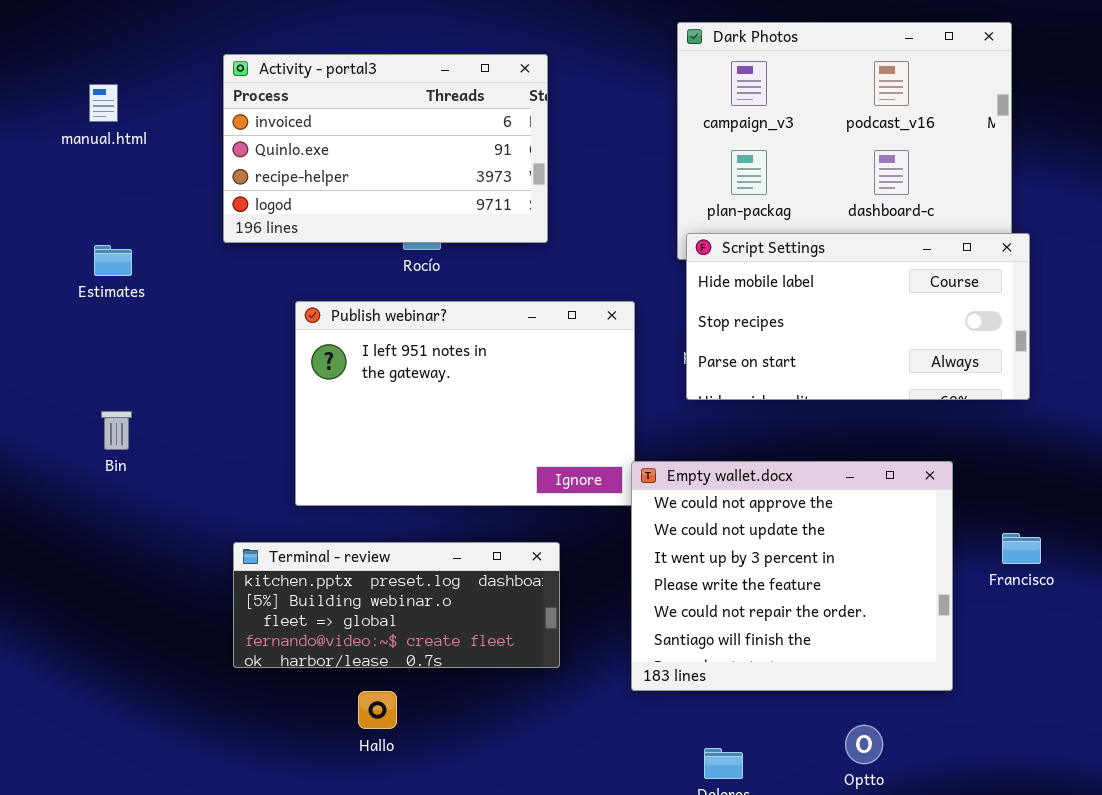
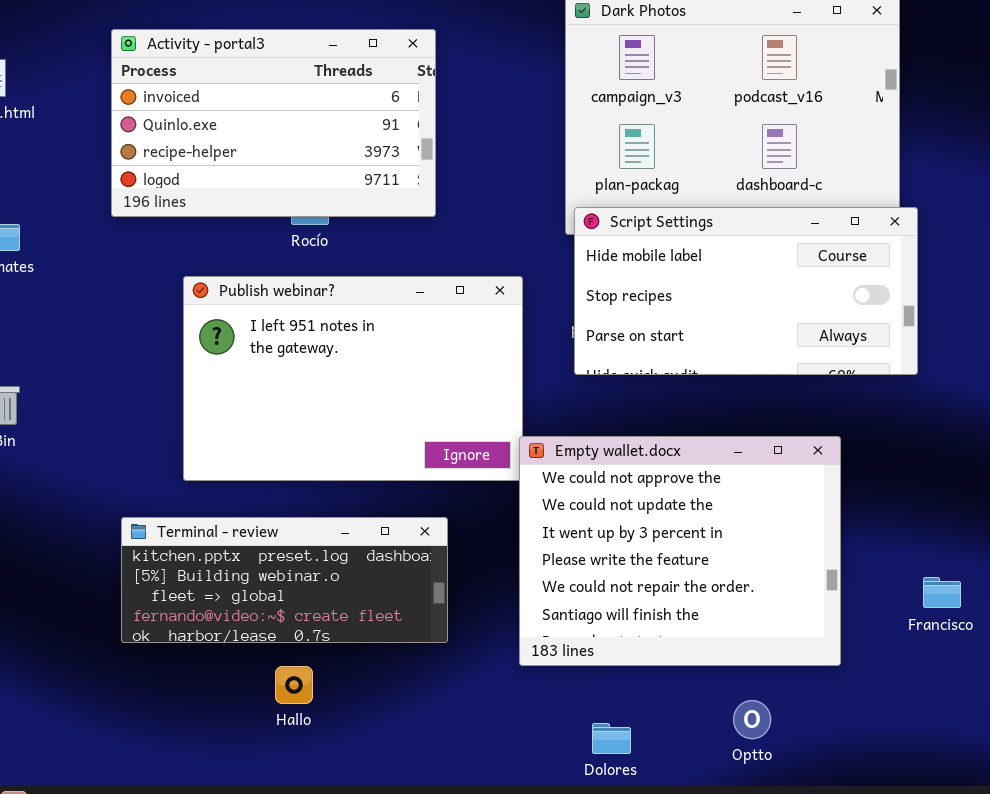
Francisco: [1002,533,1041,564] -> [923,577,961,608], moved
Hallo: [358,691,397,729] -> [275,666,313,704], moved

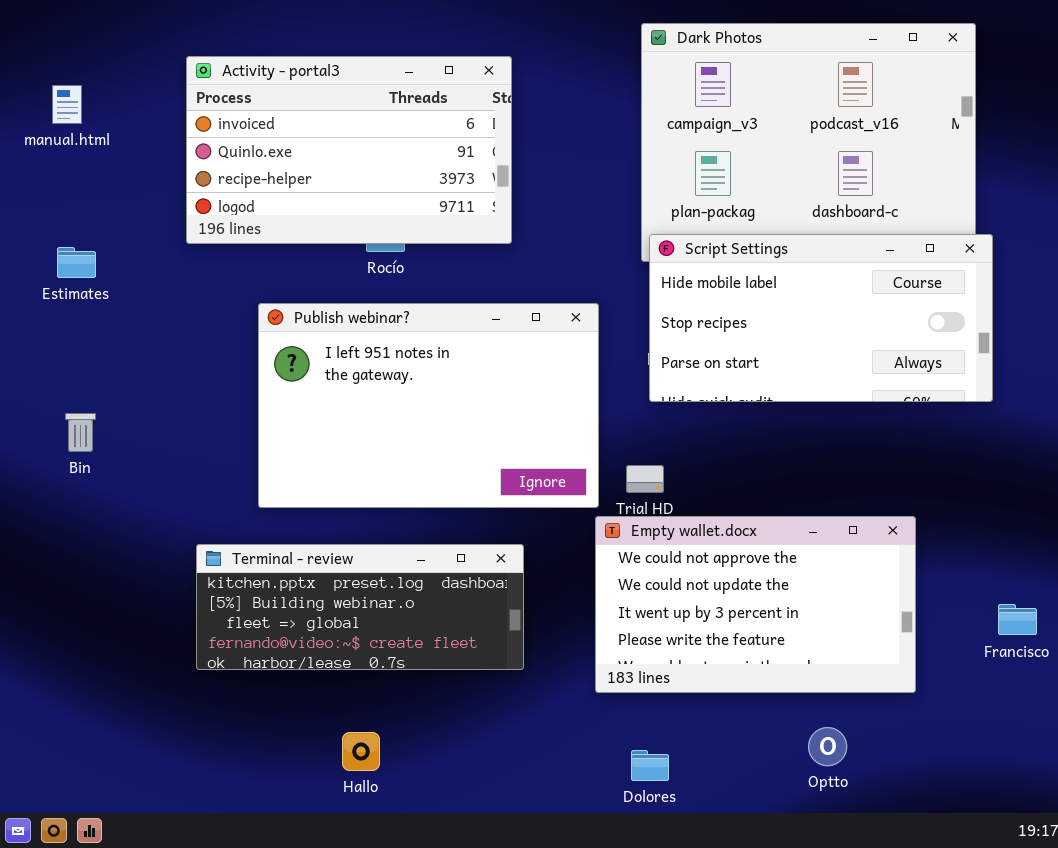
Empty wallet.docx: [519,436,841,666] -> [595,516,916,693], resized
Hallo: [275,666,313,704] -> [342,732,380,771], moved
Dolores: [592,723,631,754] -> [631,750,669,781], moved

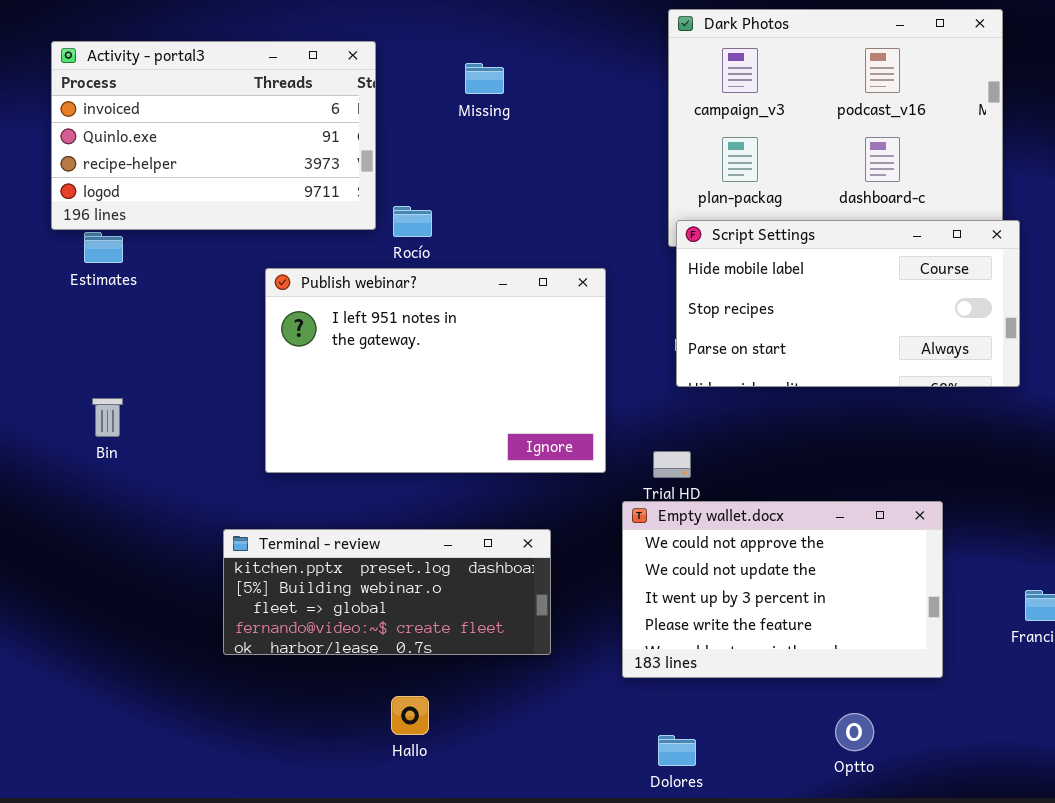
Activity - portal3: [186,56,512,244] -> [51,41,376,230], moved
Publish webinar?: [258,303,599,508] -> [265,268,606,473], moved
Hallo: [342,732,380,771] -> [391,696,429,735], moved

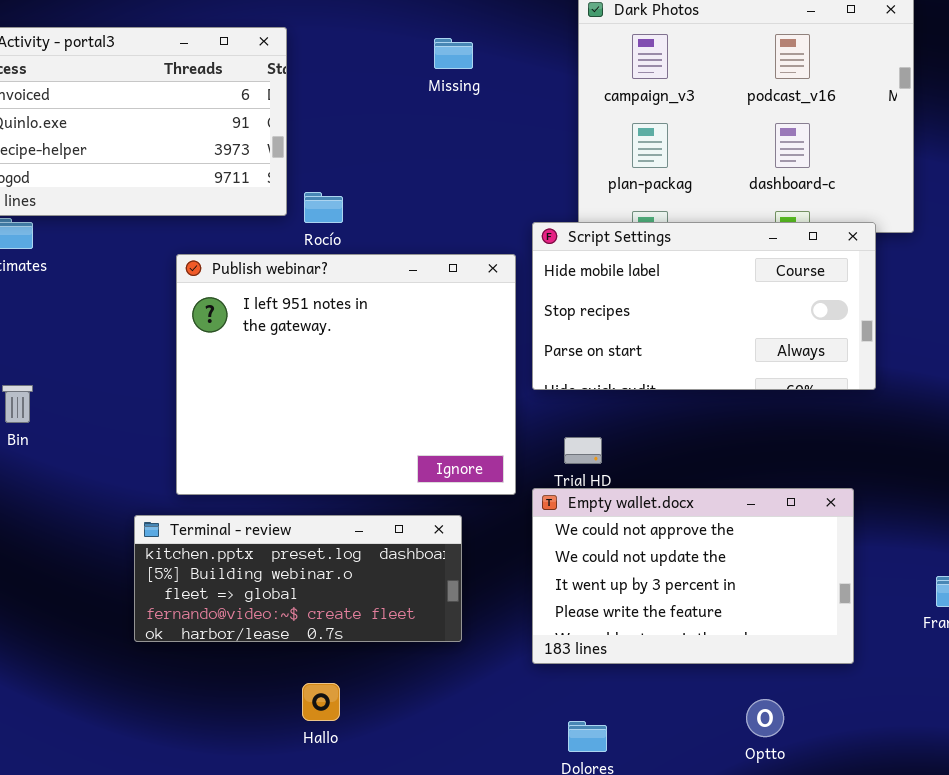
Missing: [465,63,504,94] -> [434,38,473,69], moved
Script Settings: [676,220,1020,387] -> [532,222,876,390], moved
Publish webinar?: [265,268,606,473] -> [176,254,516,495], resized

